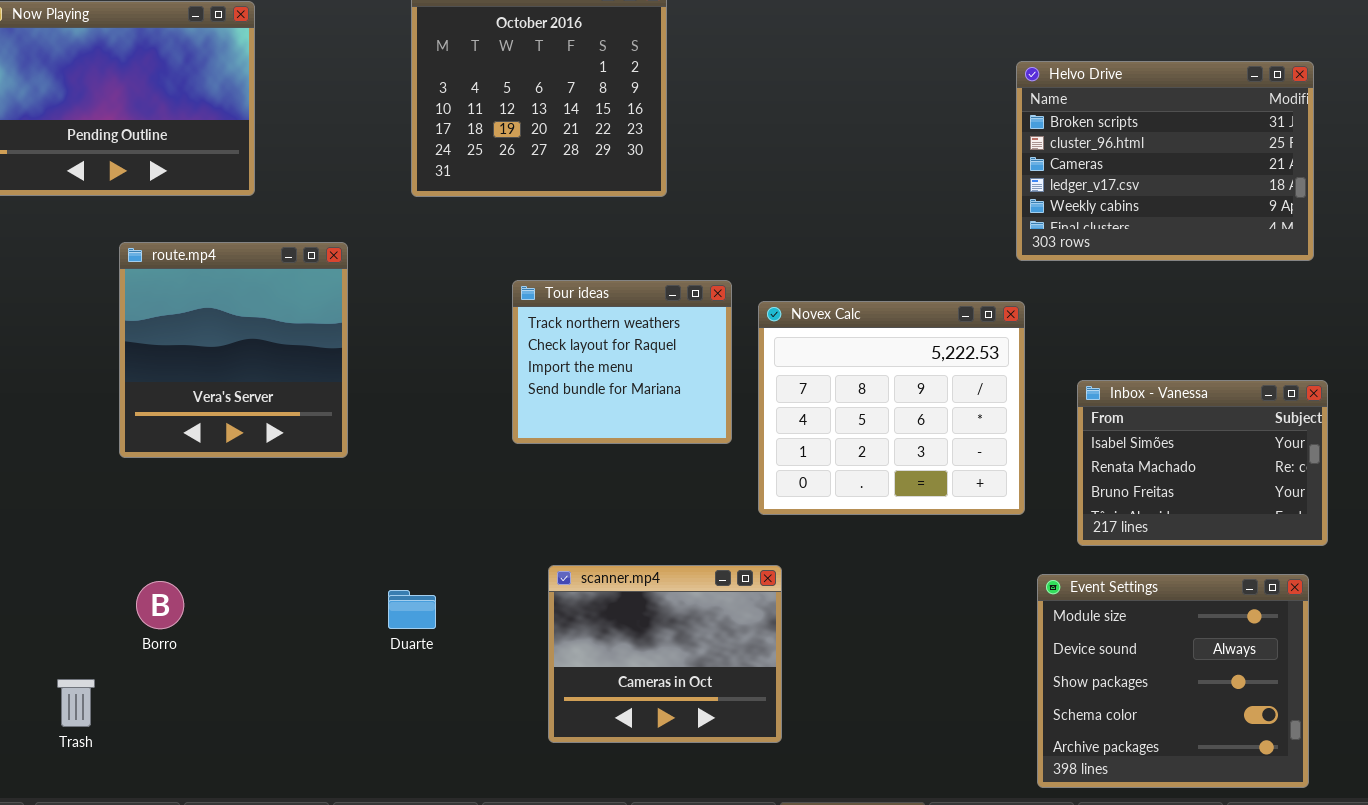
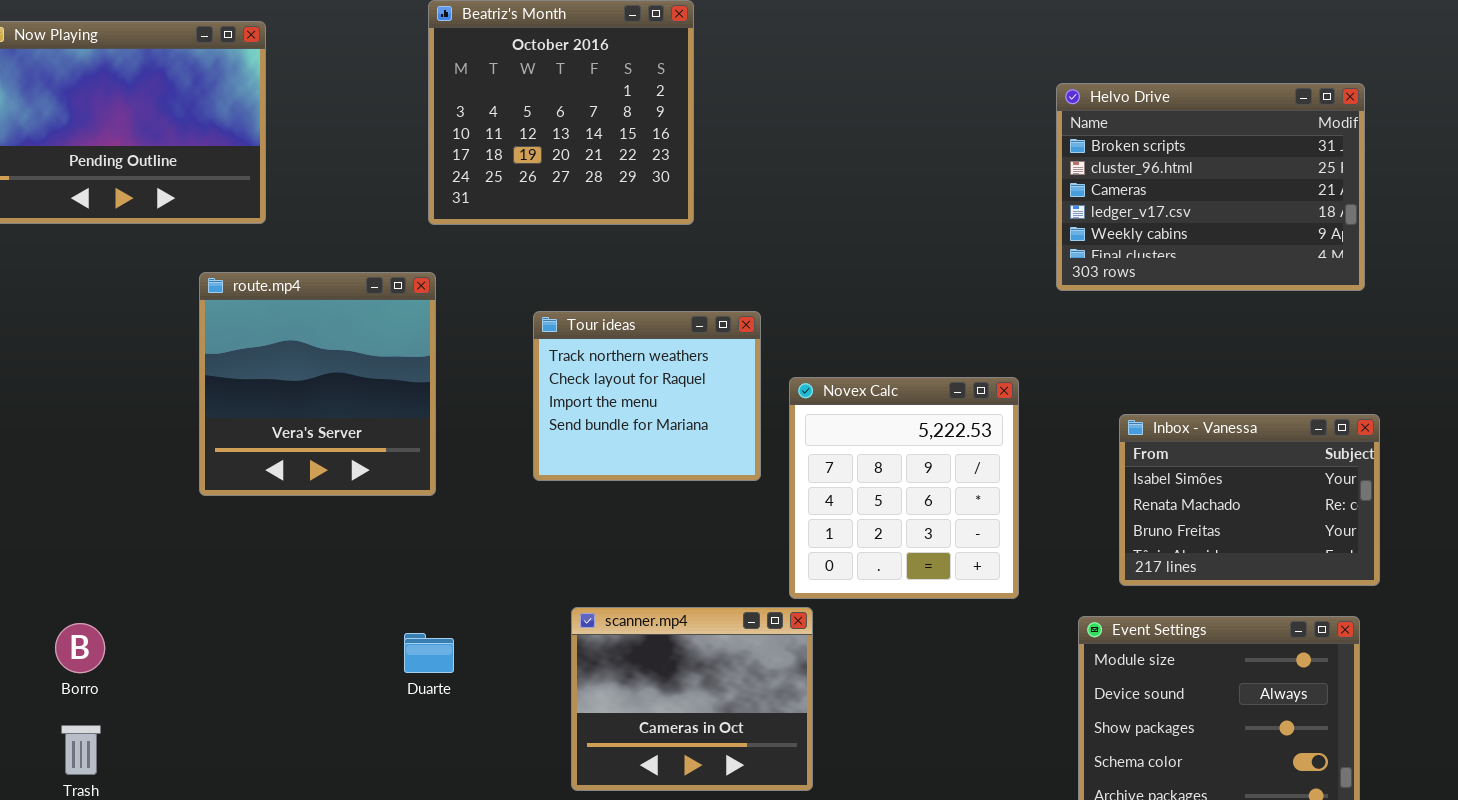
route.mp4: [119,242,348,458] -> [199,272,436,496], moved
Novex Calc: [758,301,1025,515] -> [789,377,1019,599], moved, resized
Borro: [136,581,184,629] -> [55,623,105,673], moved

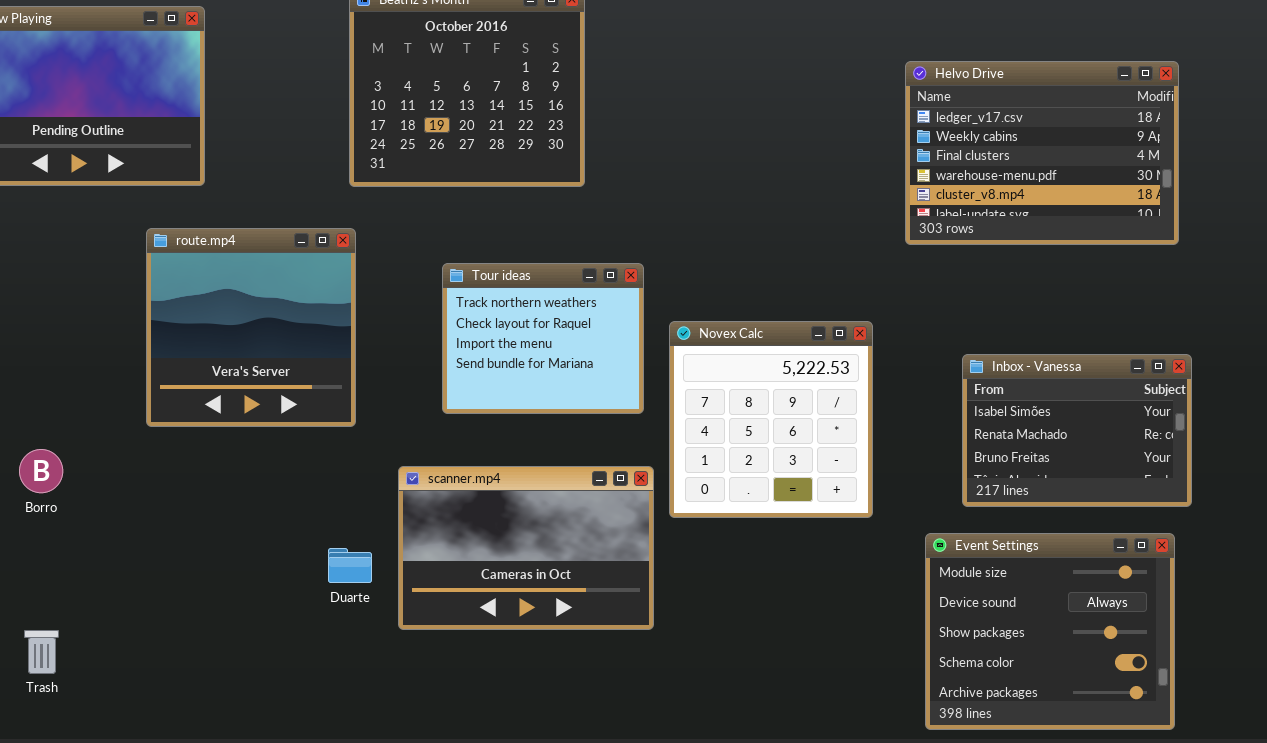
Helvo Drive: [1056,83,1365,291] -> [905,61,1179,245], scrolled down 3 rows
scanner.mp4: [571,607,813,791] -> [398,466,654,630], moved, resized
Borro: [55,623,105,673] -> [19,449,63,493], moved

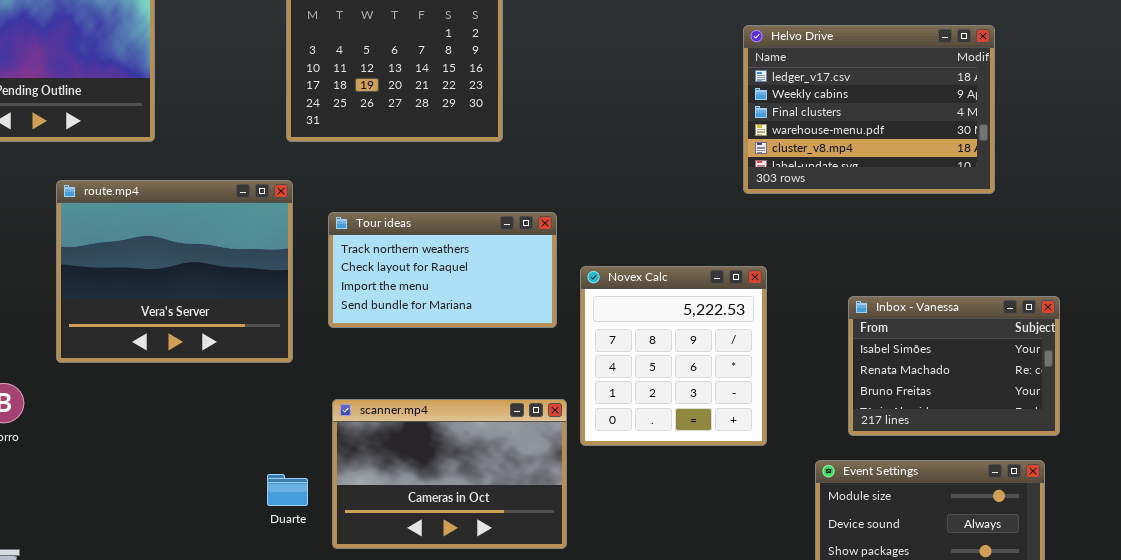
Helvo Drive: [905,61,1179,245] -> [743,25,995,194], moved
route.mp4: [146,228,356,427] -> [56,180,293,363], resized
Tour ideas: [442,263,644,414] -> [328,212,557,328], resized

